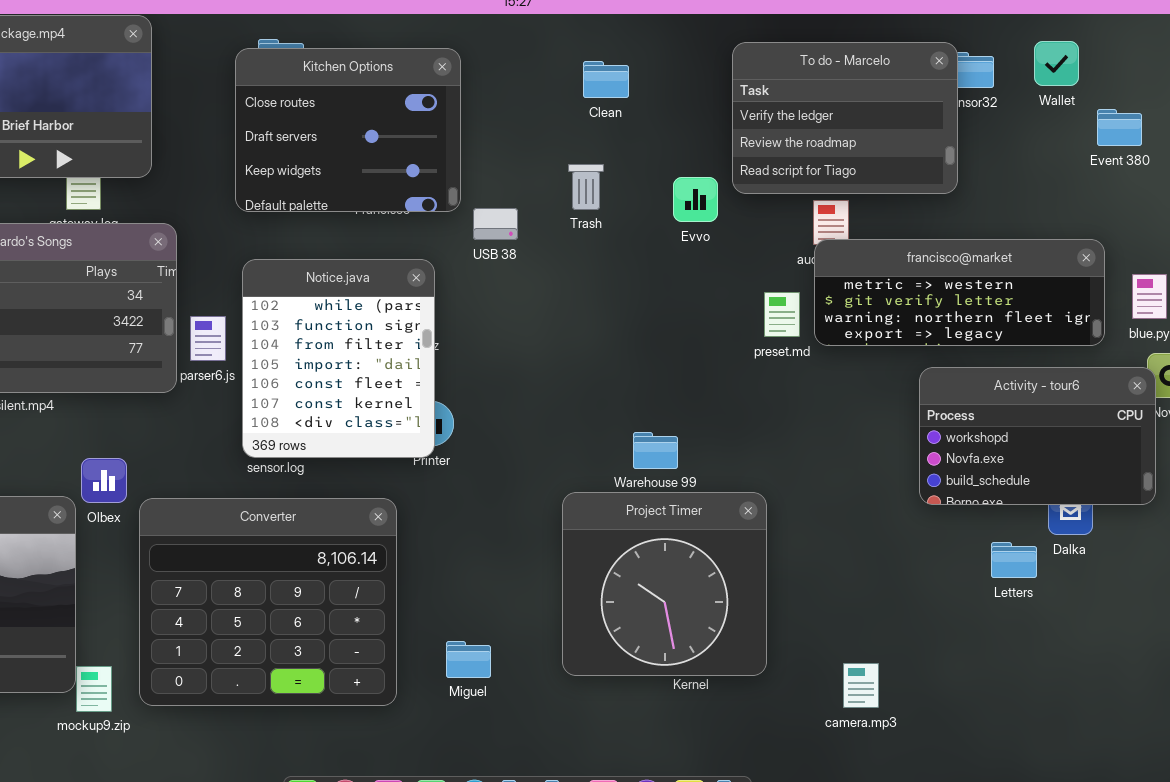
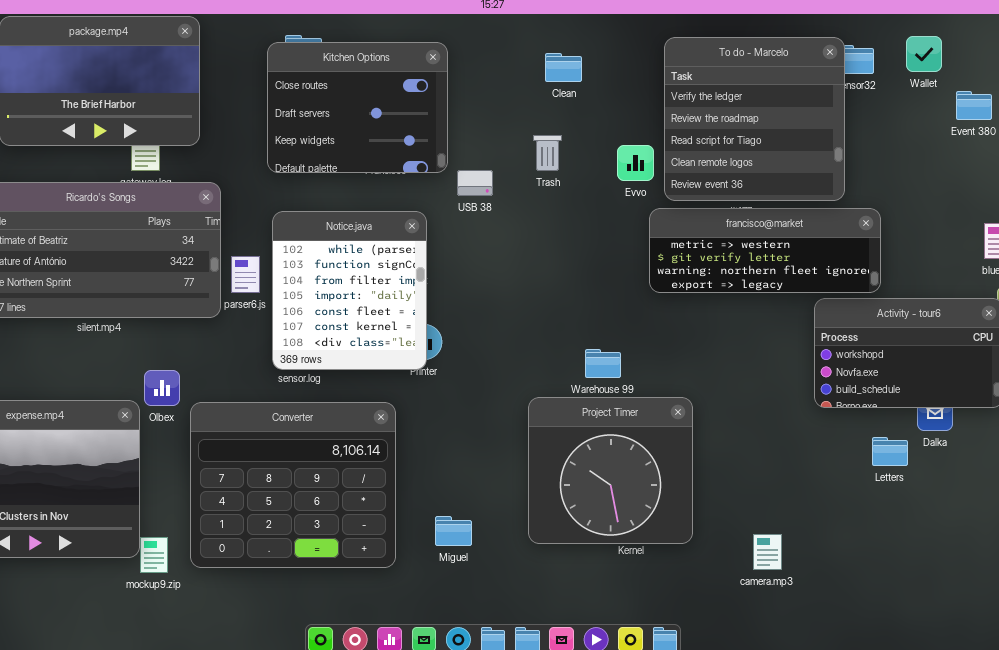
To do - Marcelo: [732,42,958,194] -> [664,37,845,201], resized
francisco@market: [814,239,1105,346] -> [649,208,881,293], moved

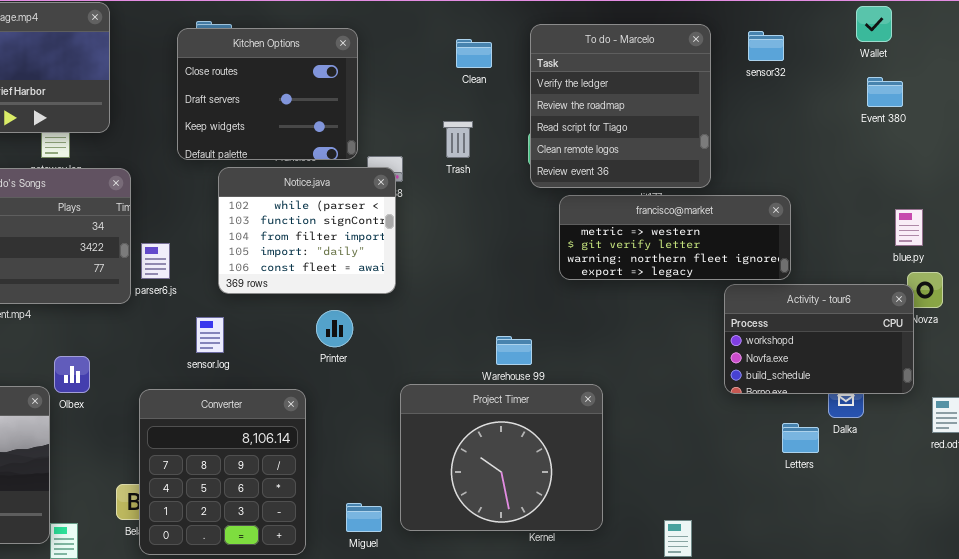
Wallet: [906,36,942,72] -> [856,6,892,42], moved
To do - Marcelo: [664,37,845,201] -> [530,24,711,188], moved
Notice.java: [272,211,427,370] -> [218,167,396,294], moved, resized
Project Timer: [528,397,693,544] -> [400,384,603,531], resized
Converter: [190,402,396,568] -> [139,389,306,555], resized

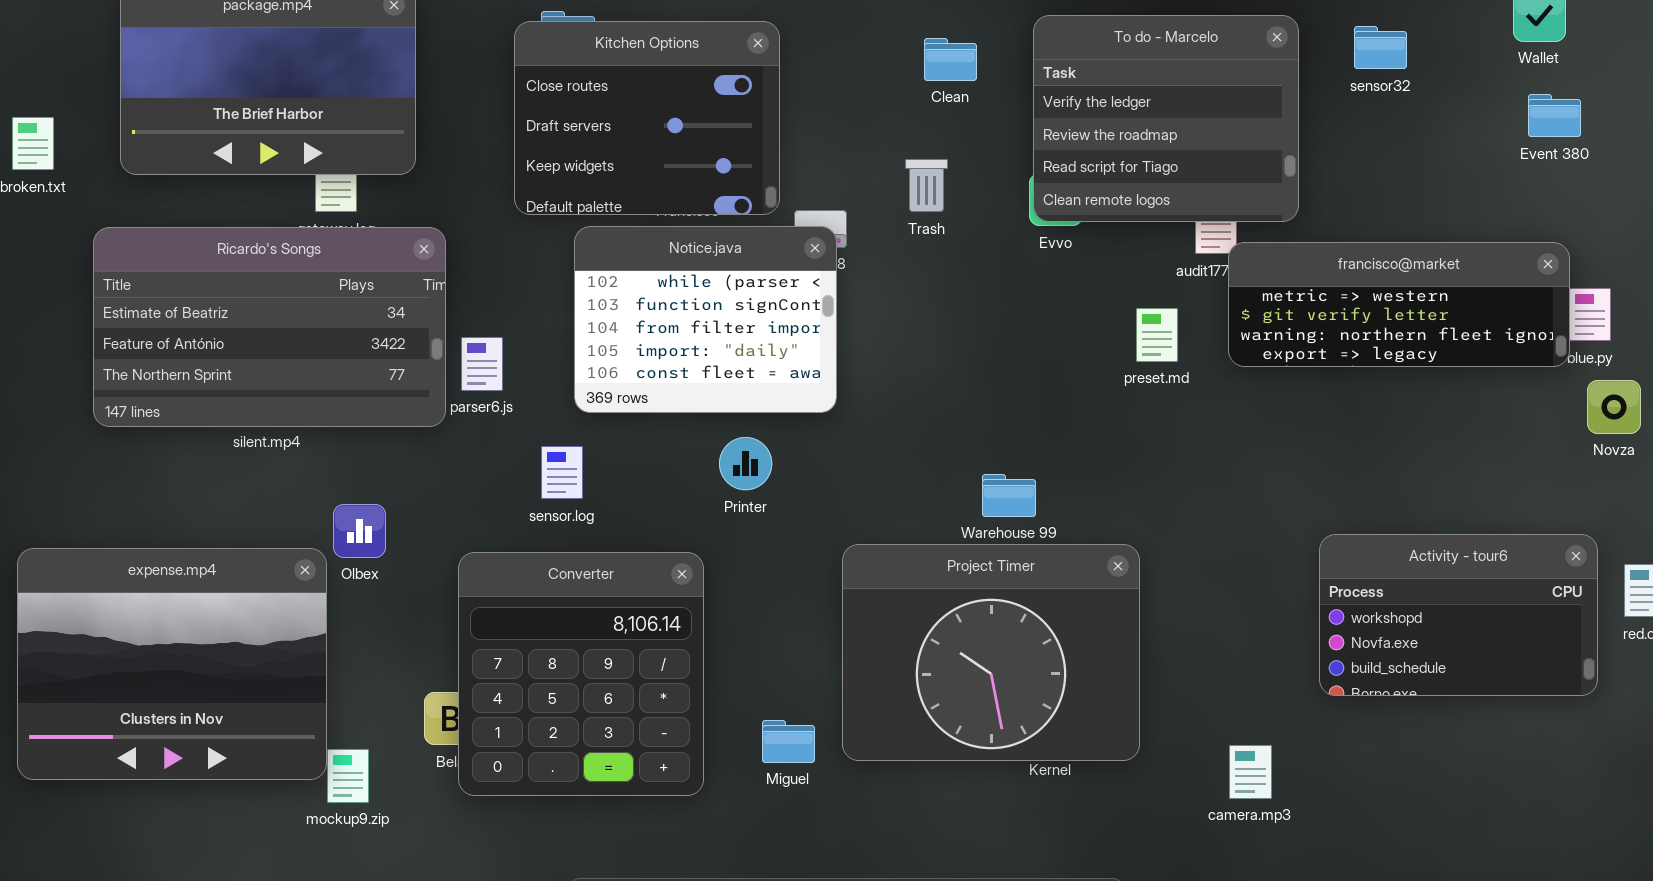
To do - Marcelo: [530,24,711,188] -> [1033,15,1299,222], resized
francisco@market: [559,195,791,280] -> [1228,242,1570,367], moved
Activity - tour6: [724,284,914,394] -> [1319,534,1598,696], moved

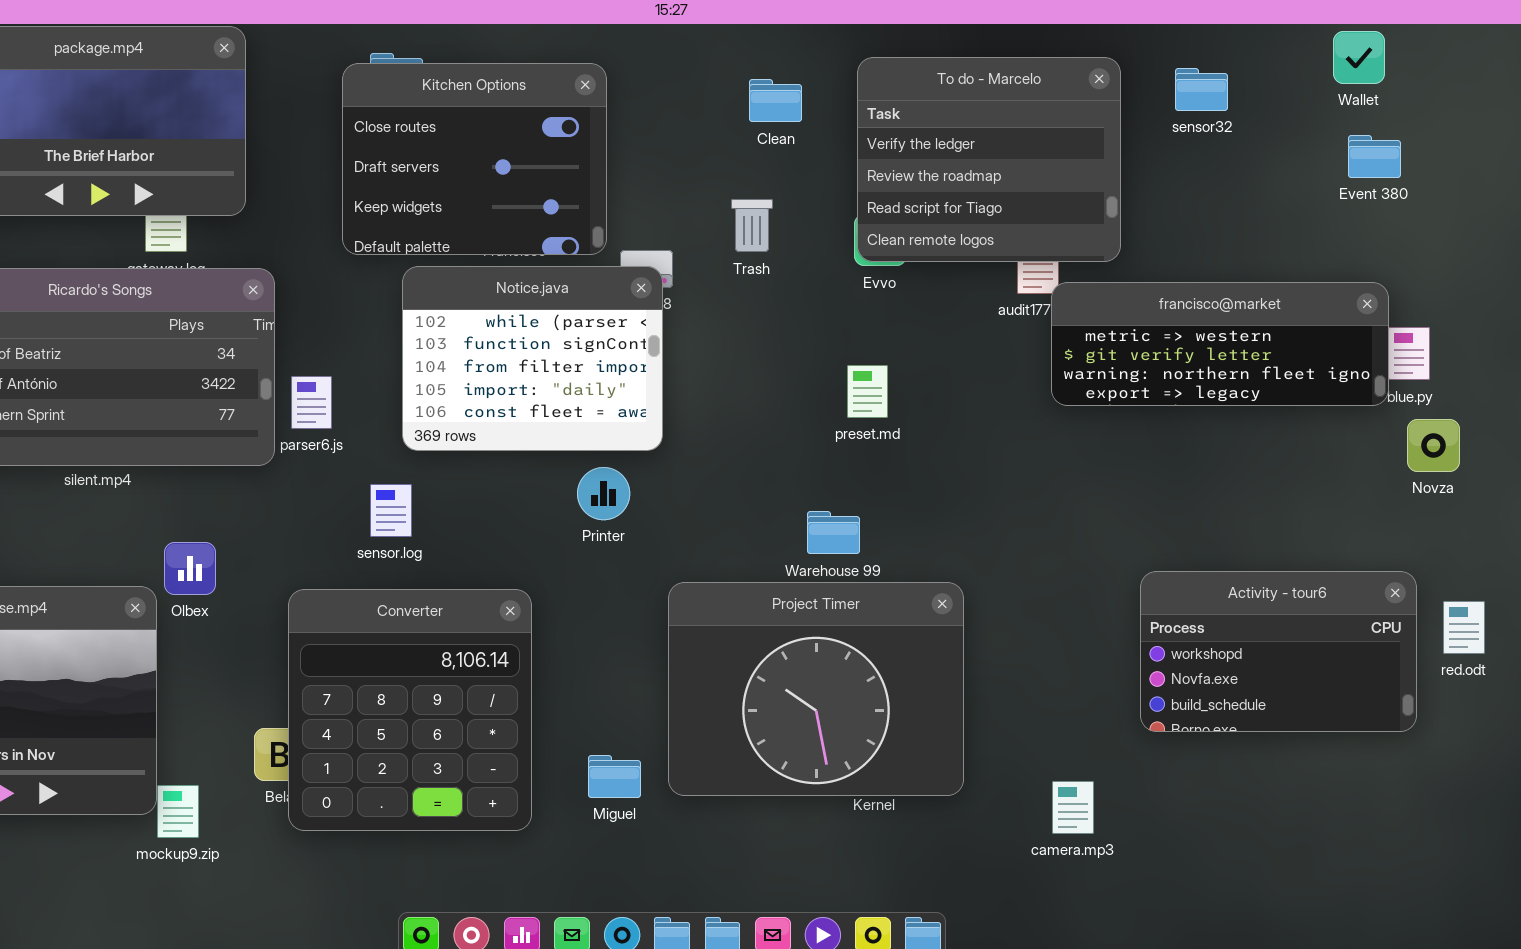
preset.md: [1136,308,1178,362] -> [847,365,888,418], moved
Printer: [719,437,772,490] -> [577,467,630,520], moved

